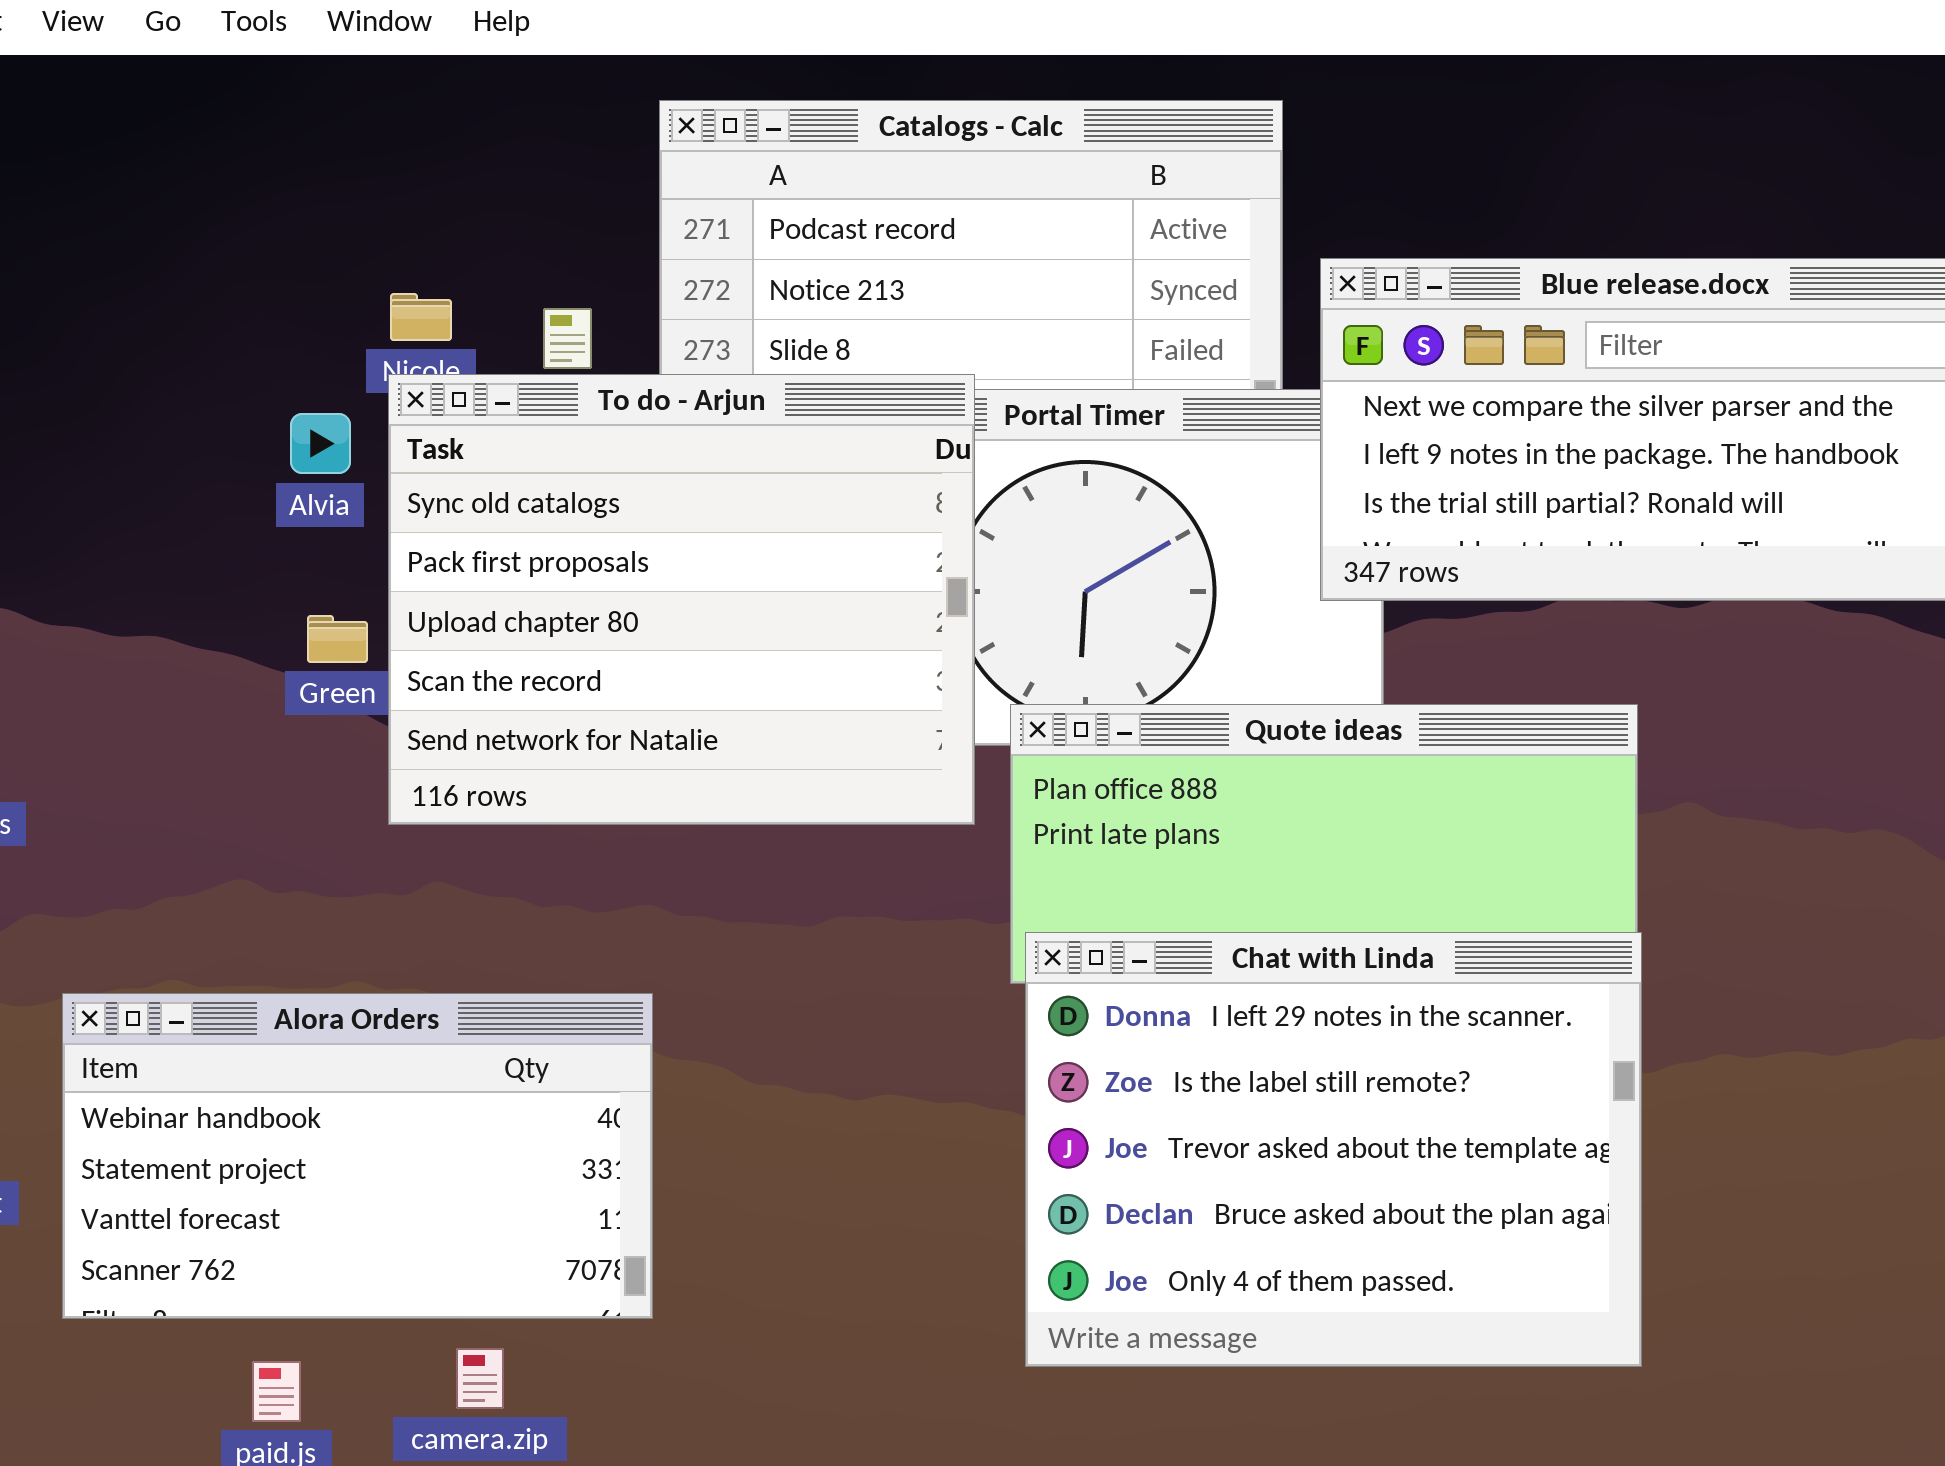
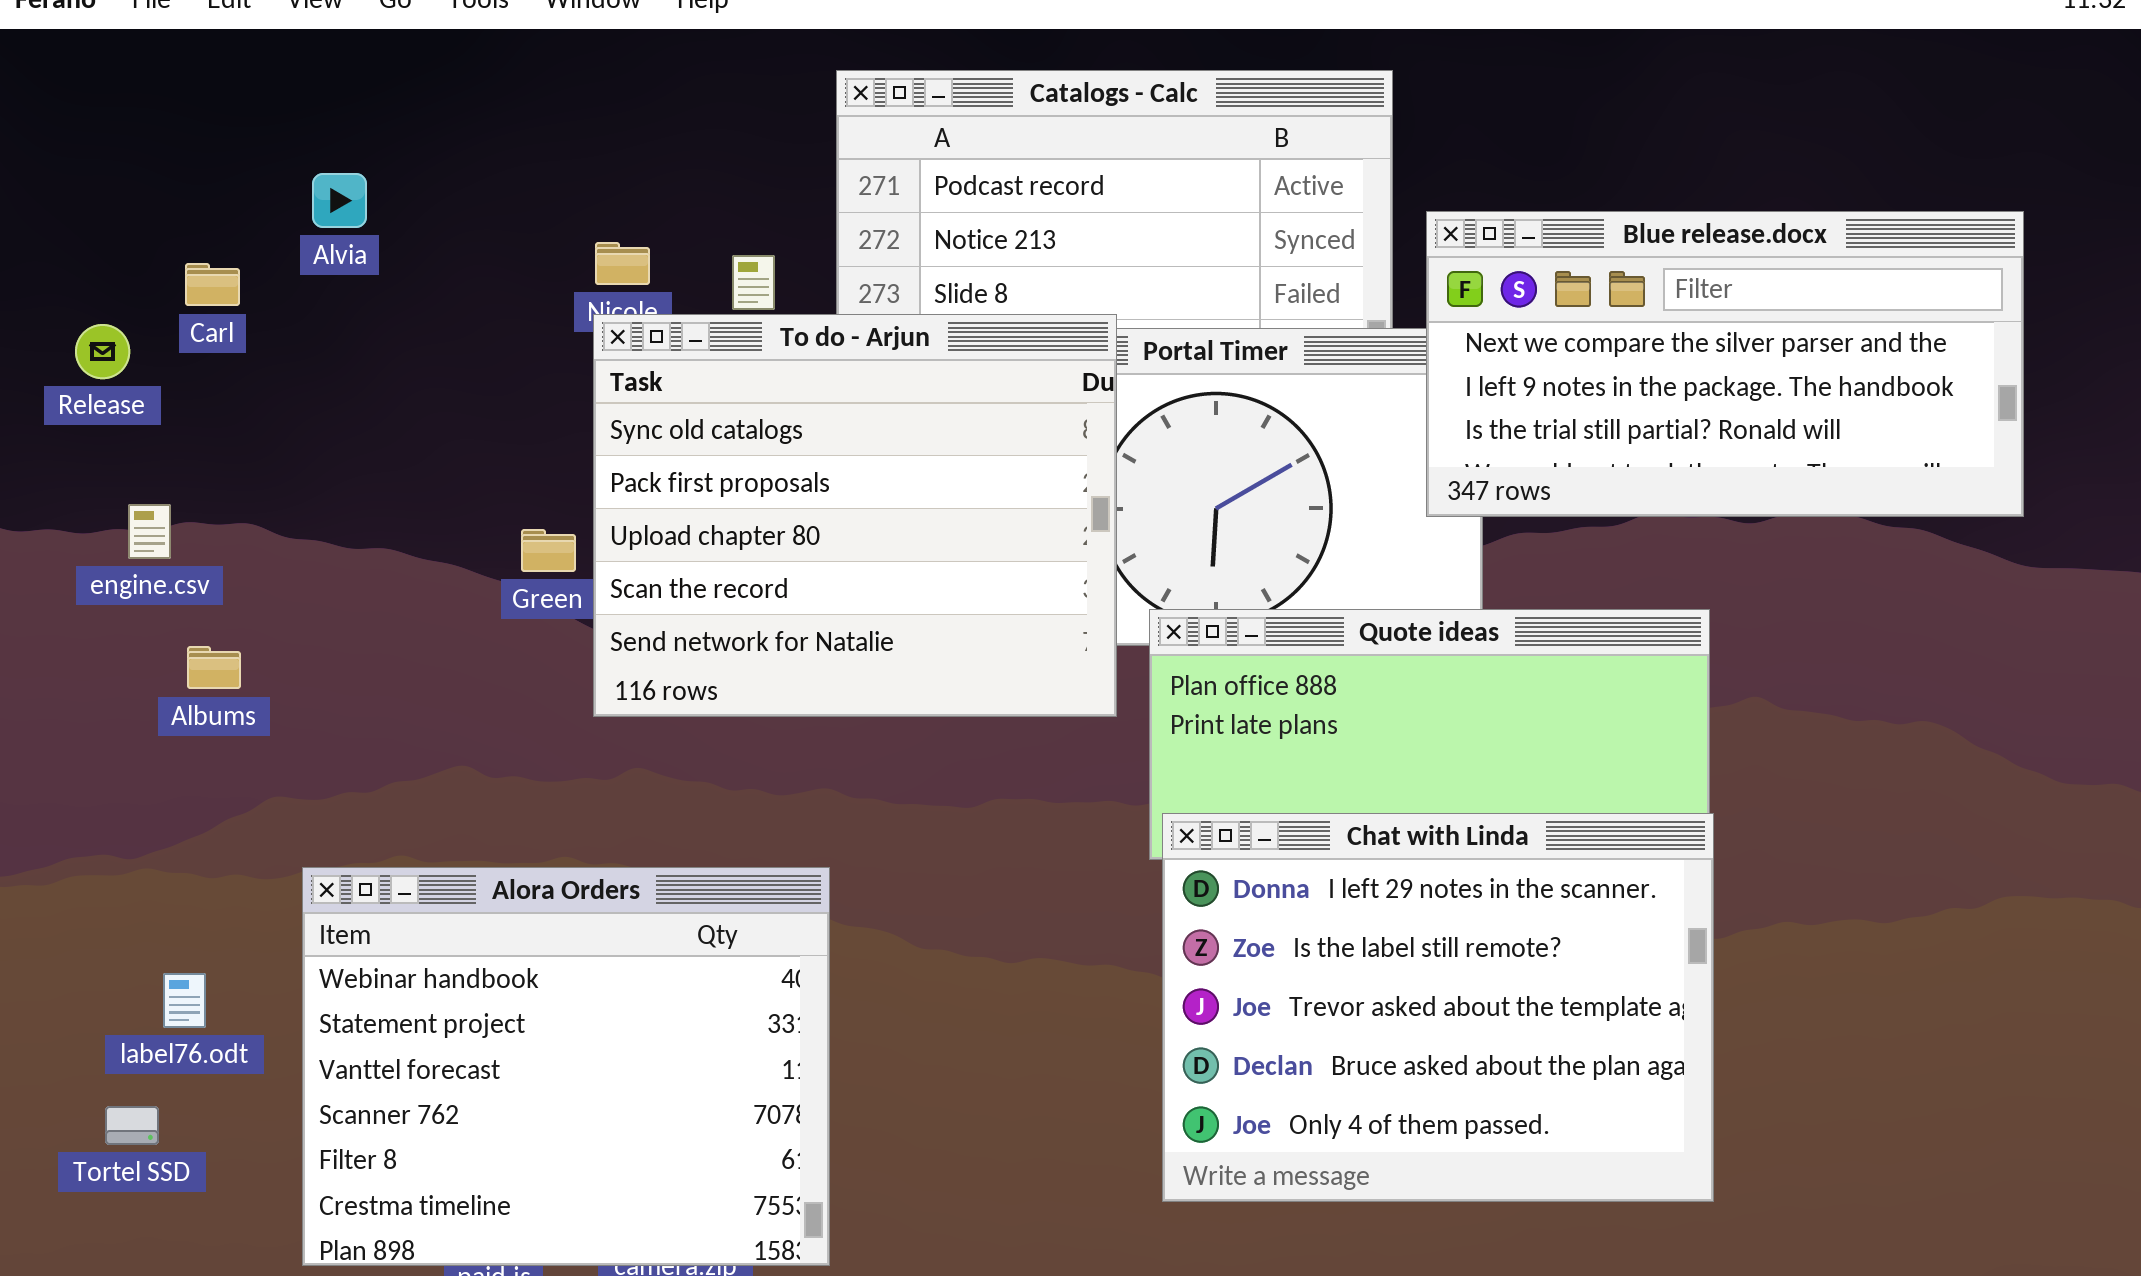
Alvia: [290,413,351,474] -> [312,173,367,228], moved
Alora Orders: [62,993,653,1319] -> [302,867,830,1266], resized

